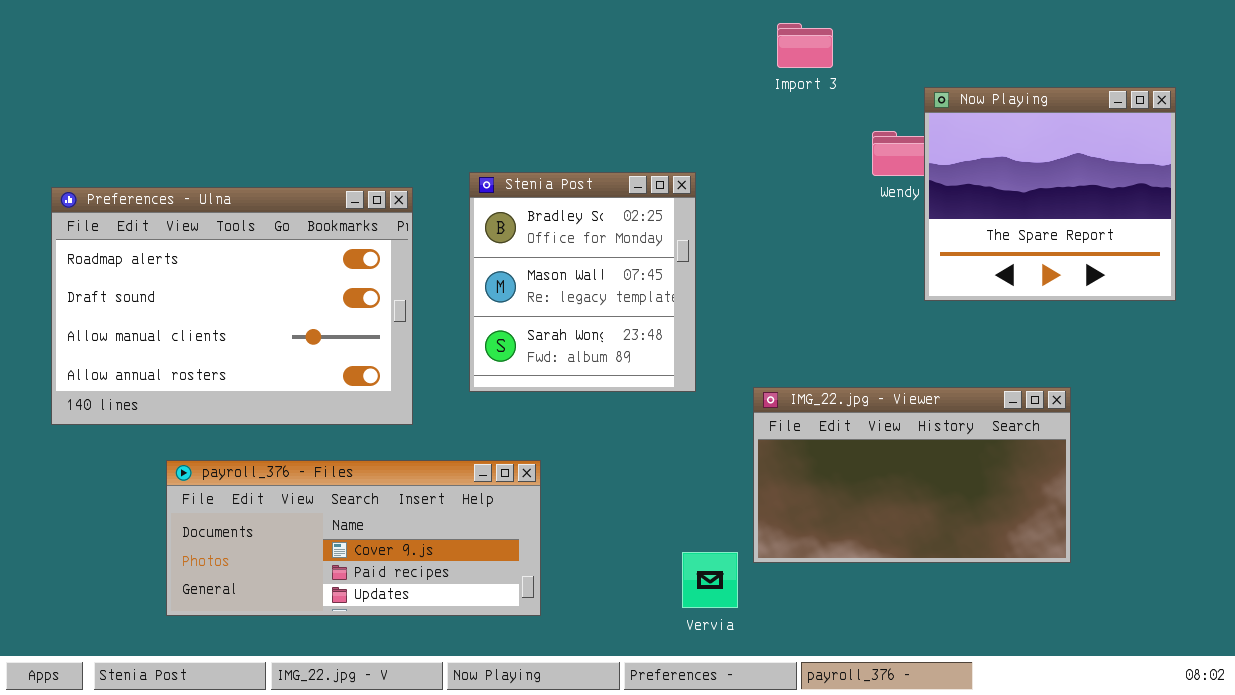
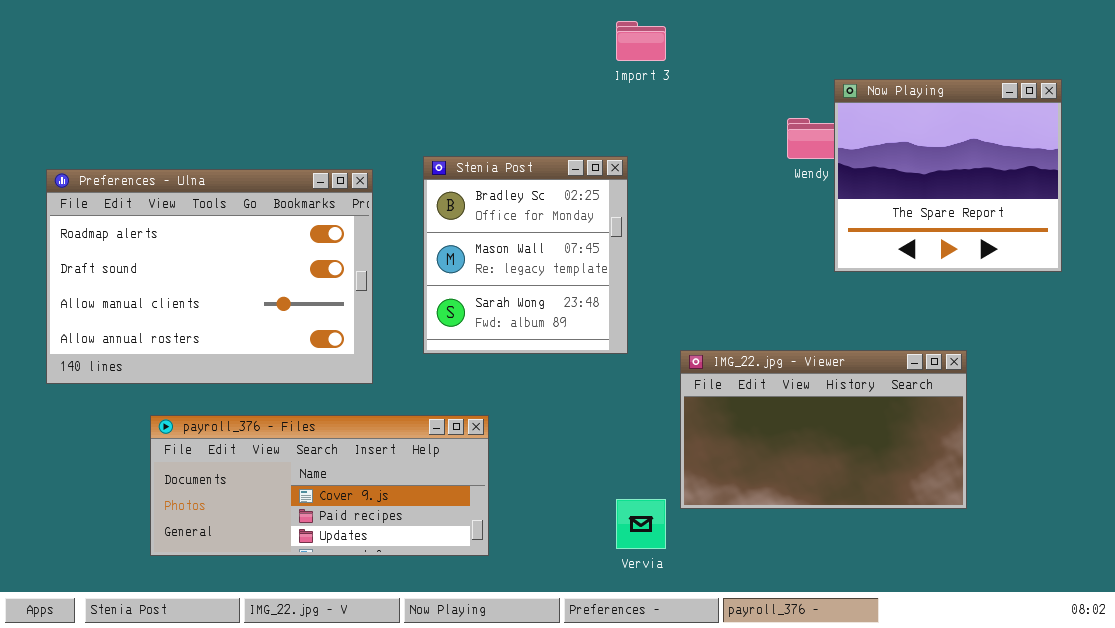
Import 3: [777,23,833,68] -> [616,21,666,61], moved

